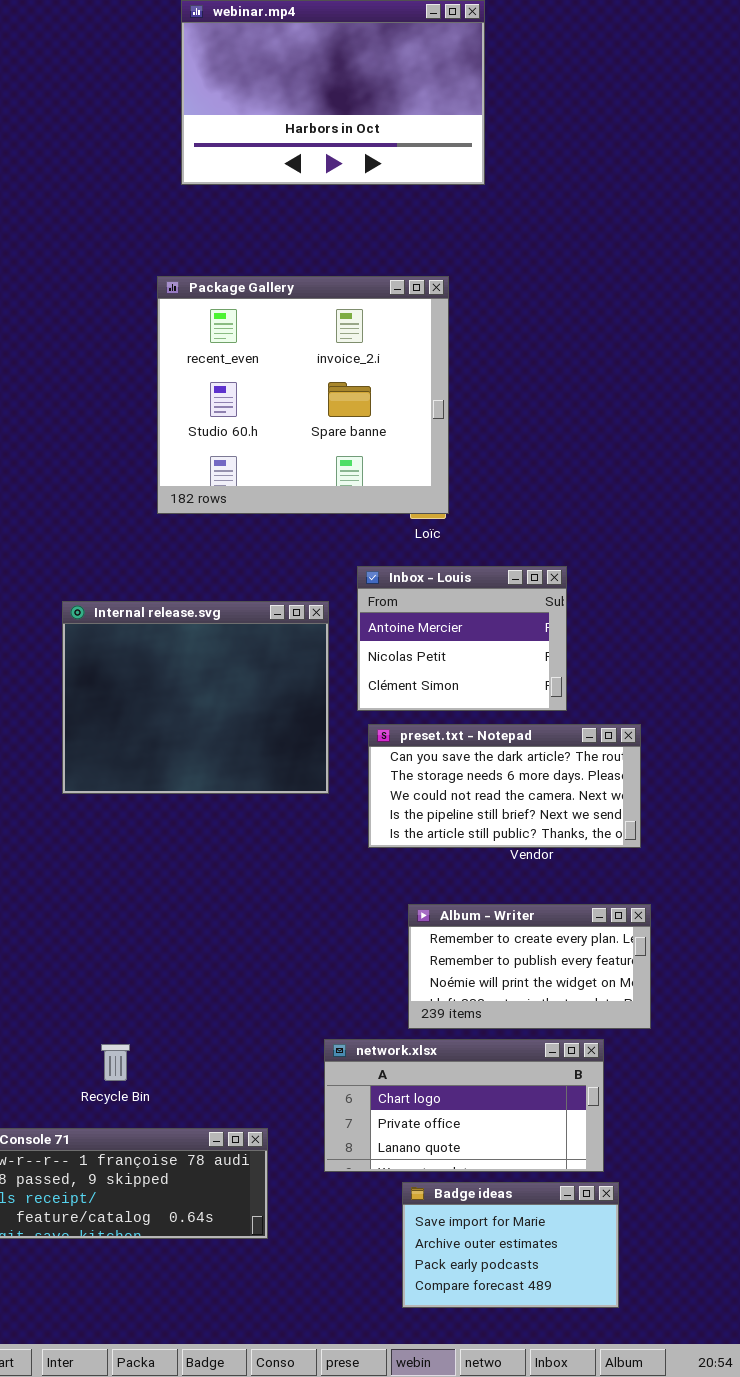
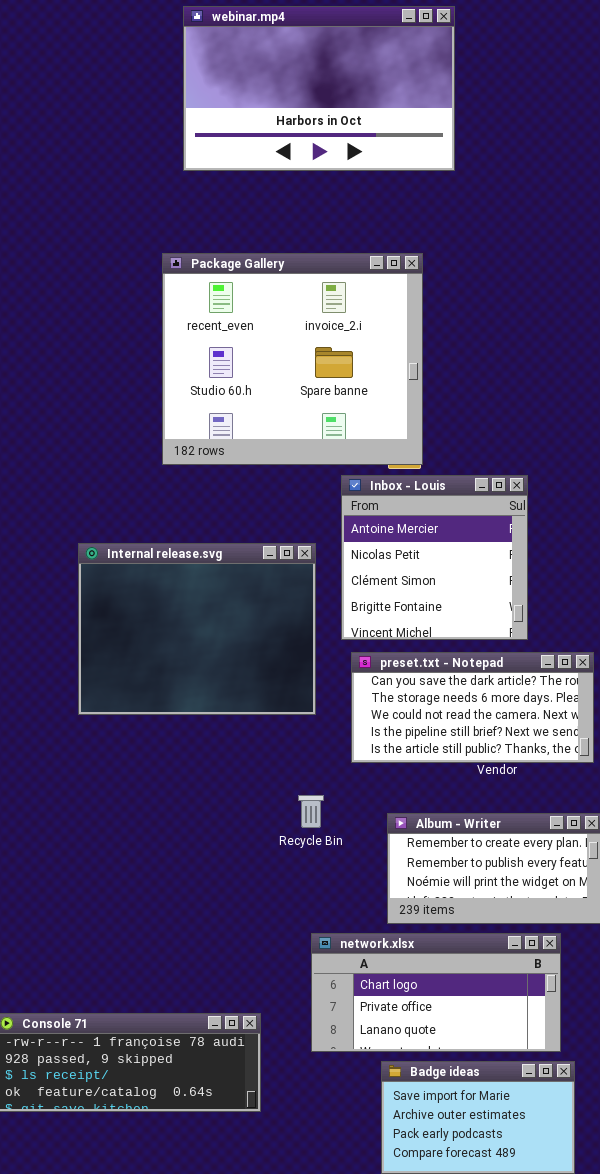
Inbox - Louis: [357,566,567,711] -> [341,475,528,640], resized
Recycle Bin: [101,1044,130,1081] -> [298,795,324,828], moved

